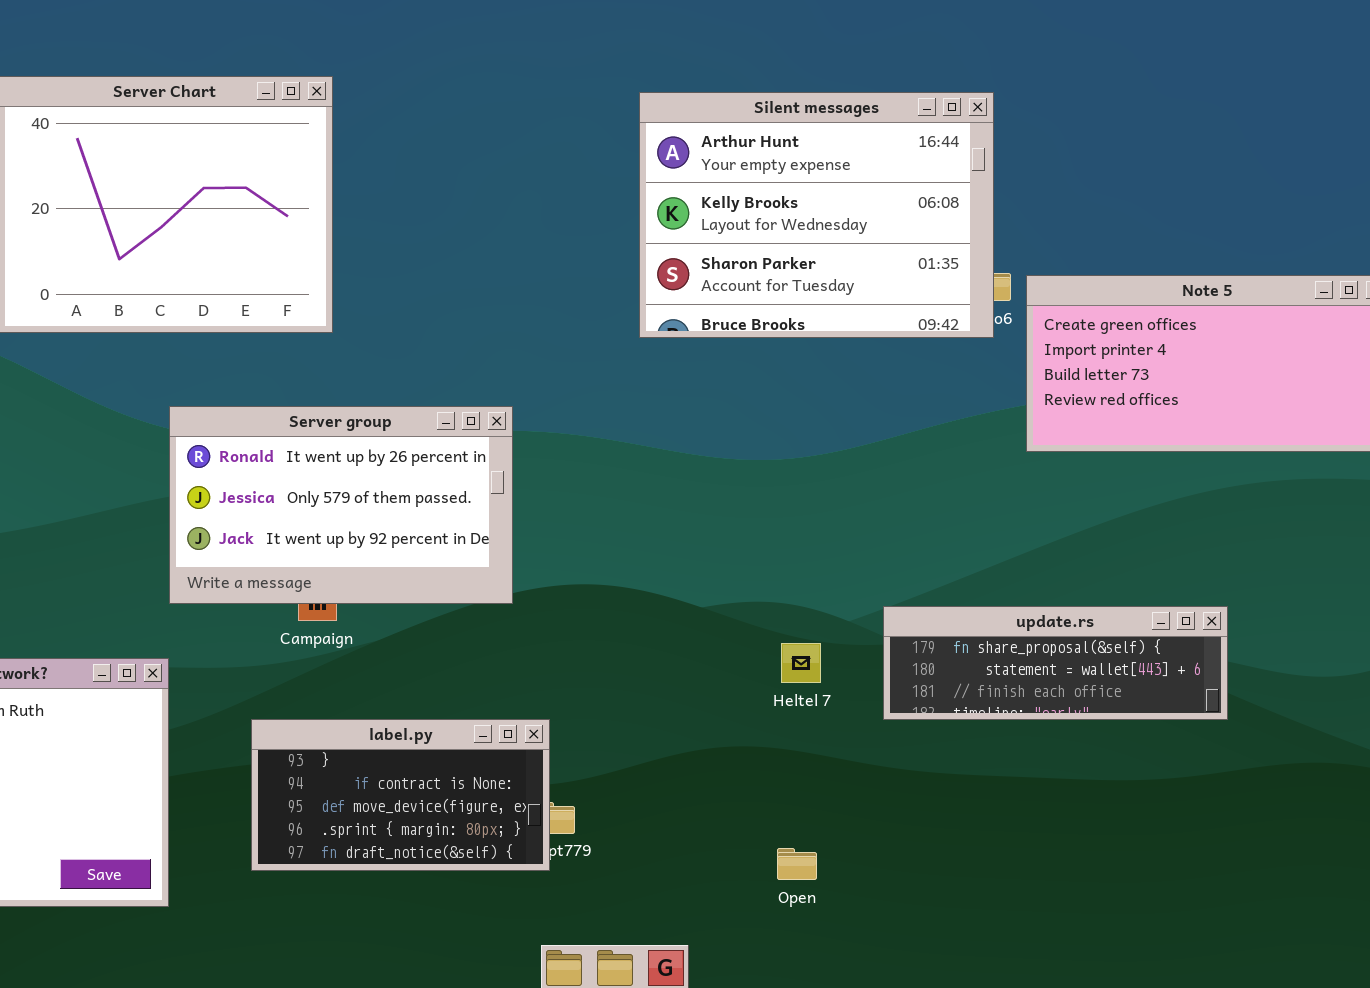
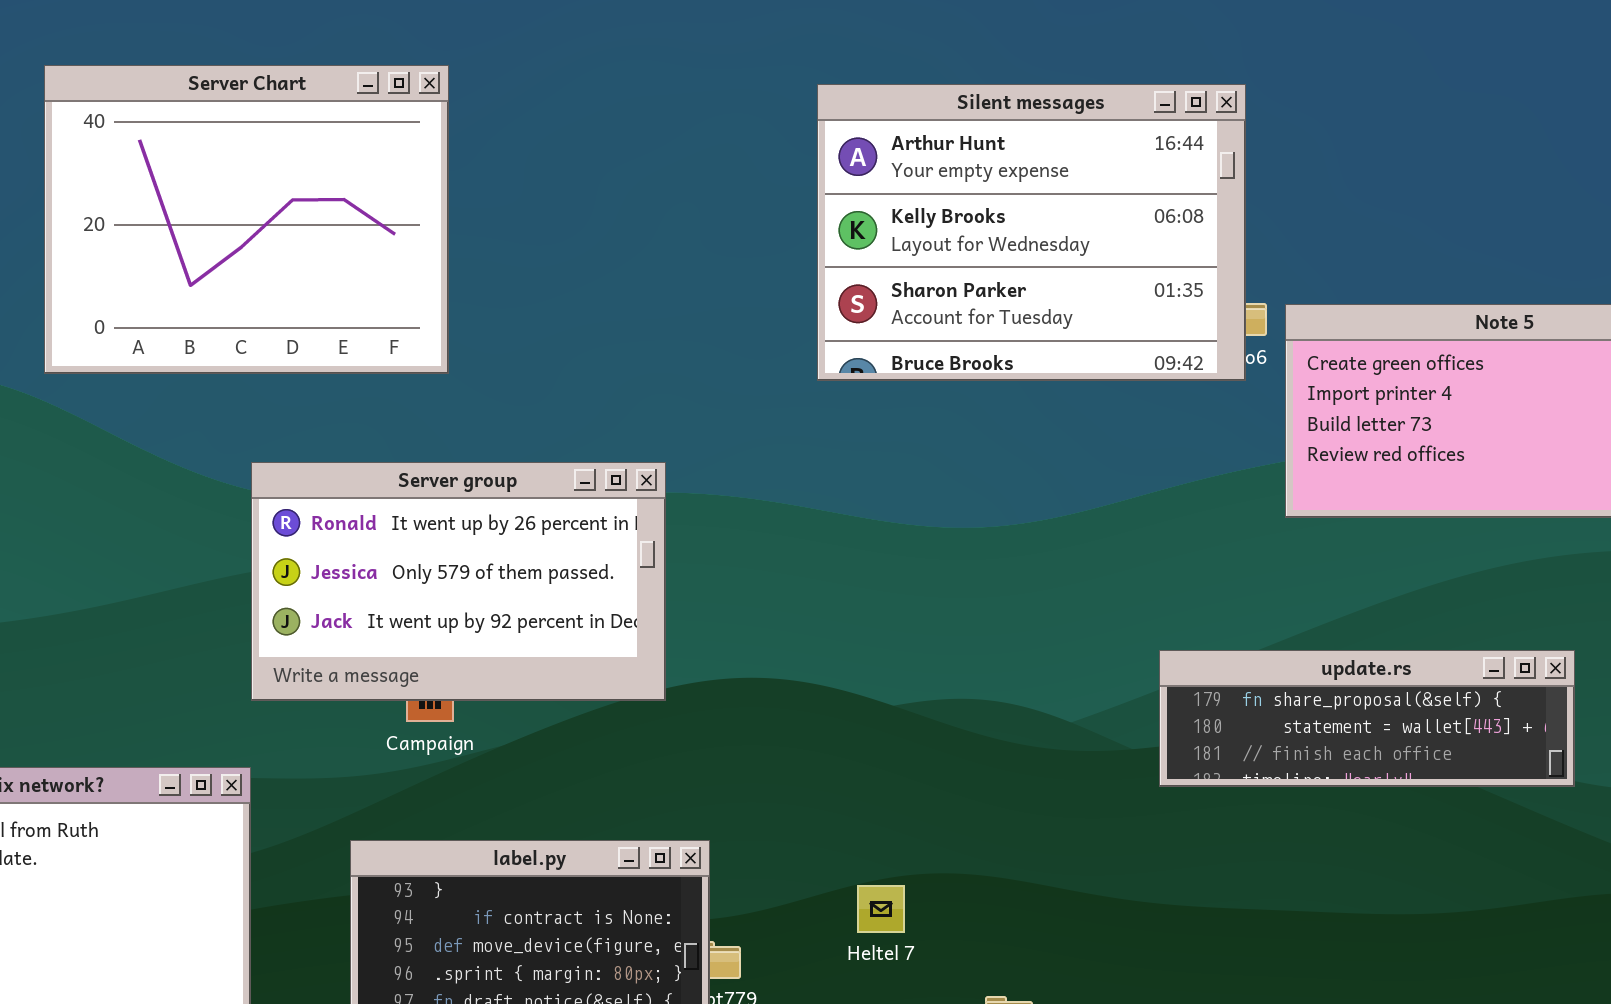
update.rs: [883,606,1228,720] -> [1159,650,1575,787], moved
Heltel 7: [781,643,821,683] -> [857,885,905,933], moved

